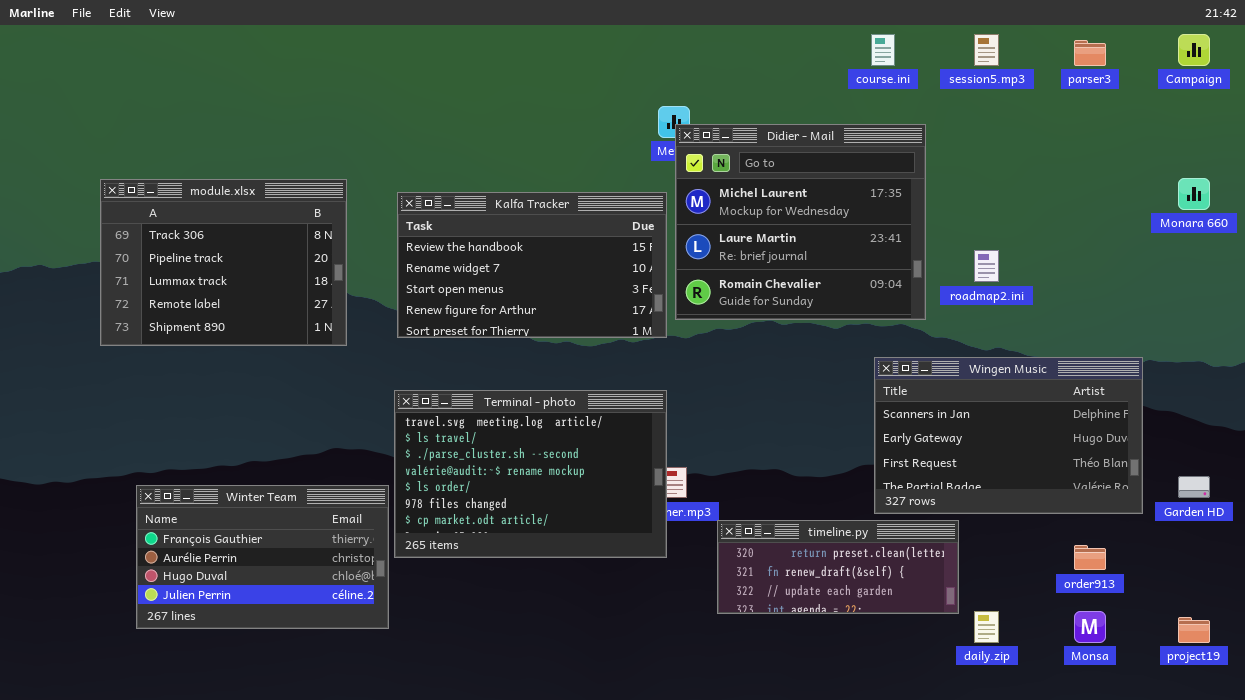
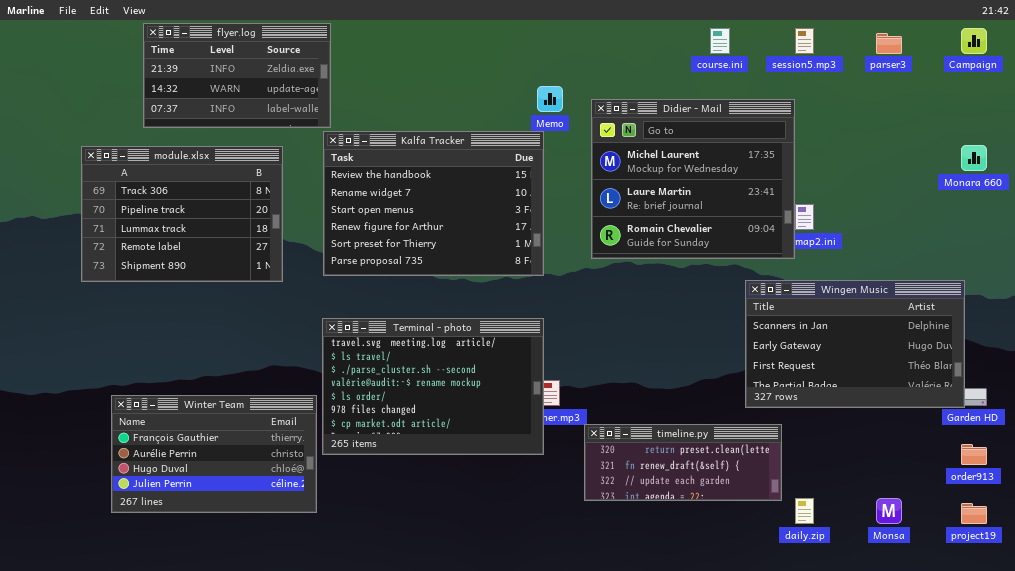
flyer.log: none -> [143,23,331,128], opened
Didier - Mail: [675,124,926,320] -> [591,99,795,259], moved
Kalfa Tracker: [397,192,667,338] -> [323,131,544,276], resized
Wingen Music: [874,357,1143,514] -> [745,280,965,408], moved
order913: [1074,545,1106,570] -> [961,444,987,465], moved

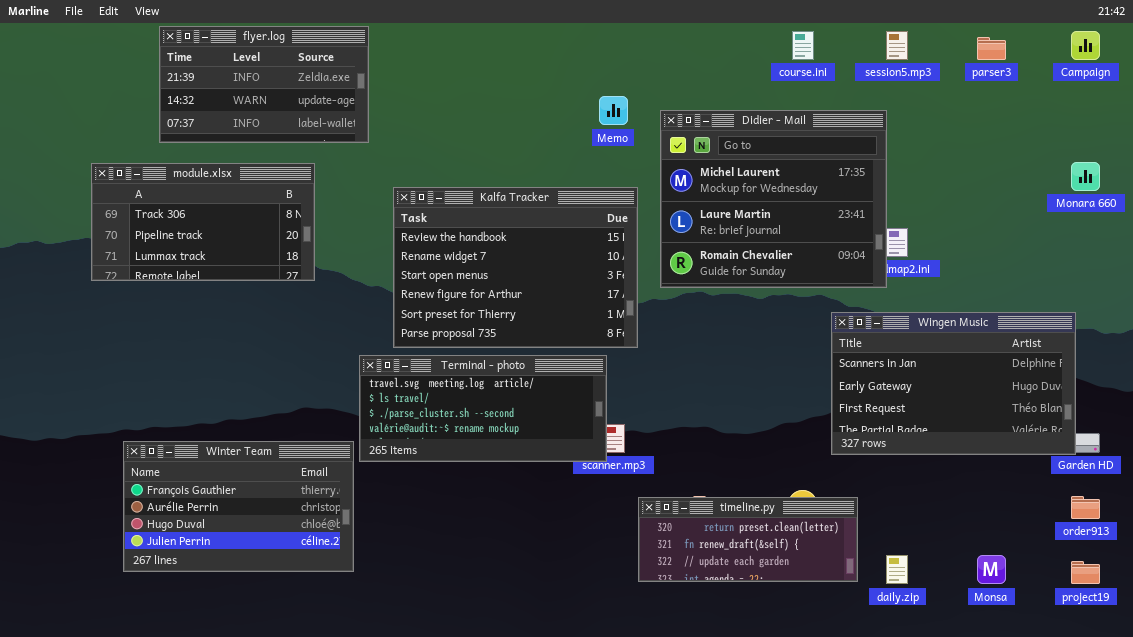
Kalfa Tracker: [323,131,544,276] -> [393,187,638,348], moved
module.xlsx: [81,146,283,282] -> [91,163,315,281], resized
Terminal - photo: [322,318,544,455] -> [359,355,607,462], resized
timeline.py: [584,424,782,501] -> [638,497,858,582], moved

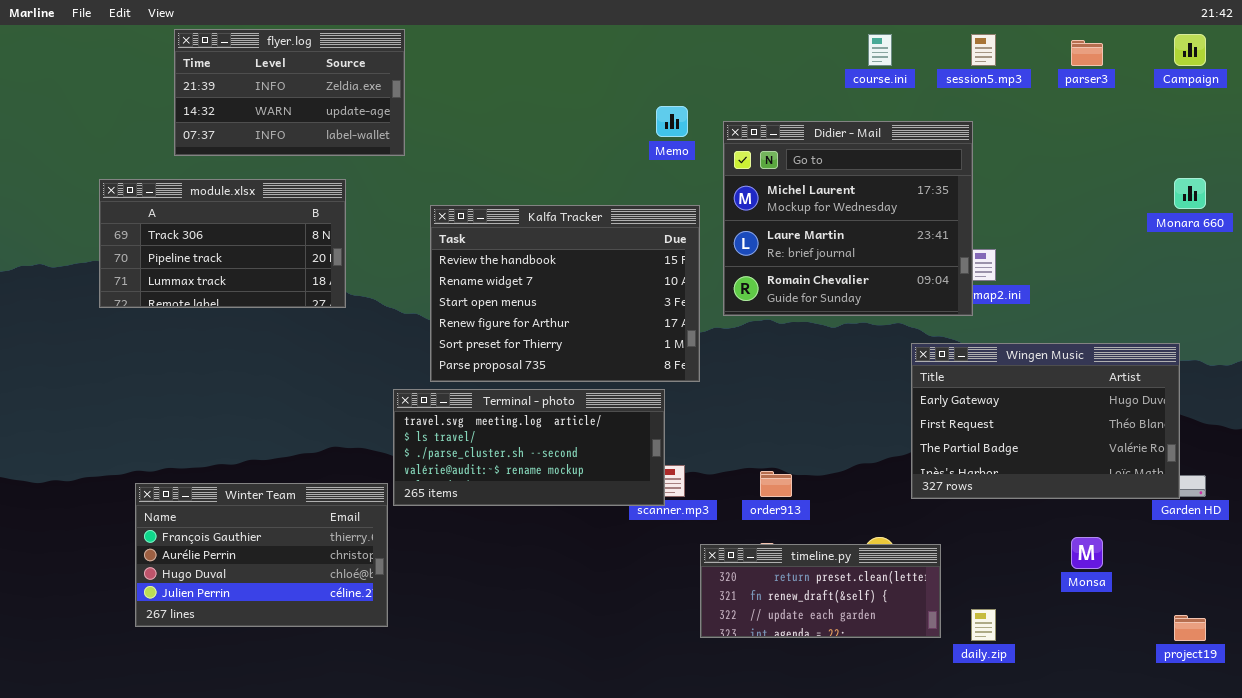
Wingen Music: [831,312,1076,455] -> [911,343,1180,499], scrolled down 1 row
order913: [1071,496,1100,519] -> [760,471,792,497], moved
Monsa: [977,555,1006,584] -> [1071,537,1103,569], moved

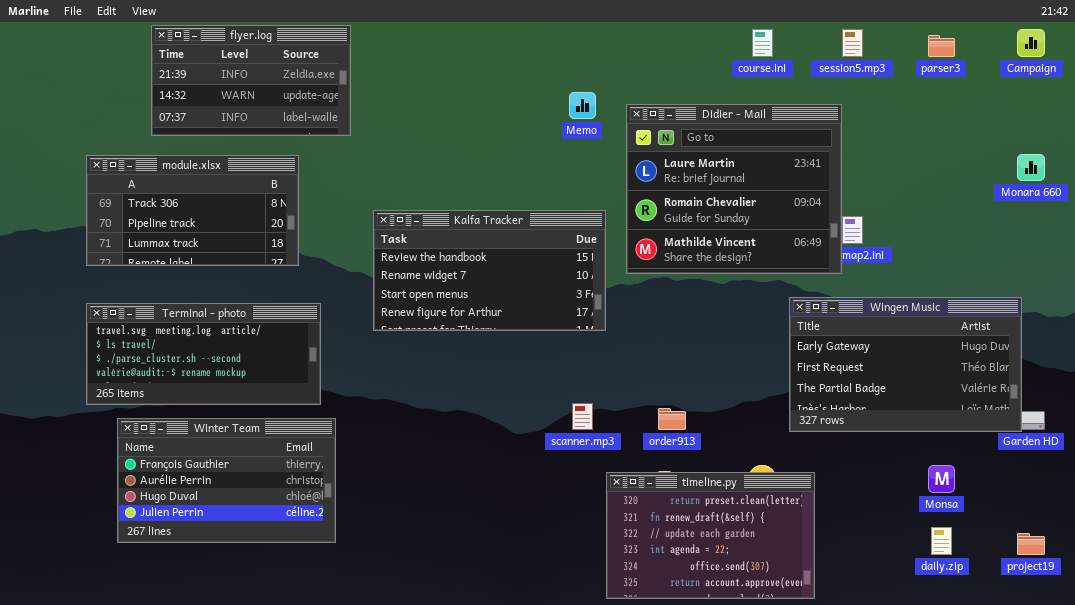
Didier - Mail: [723,121,973,316] -> [626,104,842,274], scrolled down 1 row
Kalfa Tracker: [430,205,700,382] -> [373,210,606,331], resized
Terminal - photo: [393,389,665,506] -> [86,303,321,405], moved
timeline.py: [700,544,941,638] -> [606,472,815,599], resized
daily.zip: [971,609,996,641] -> [931,527,952,555], moved

